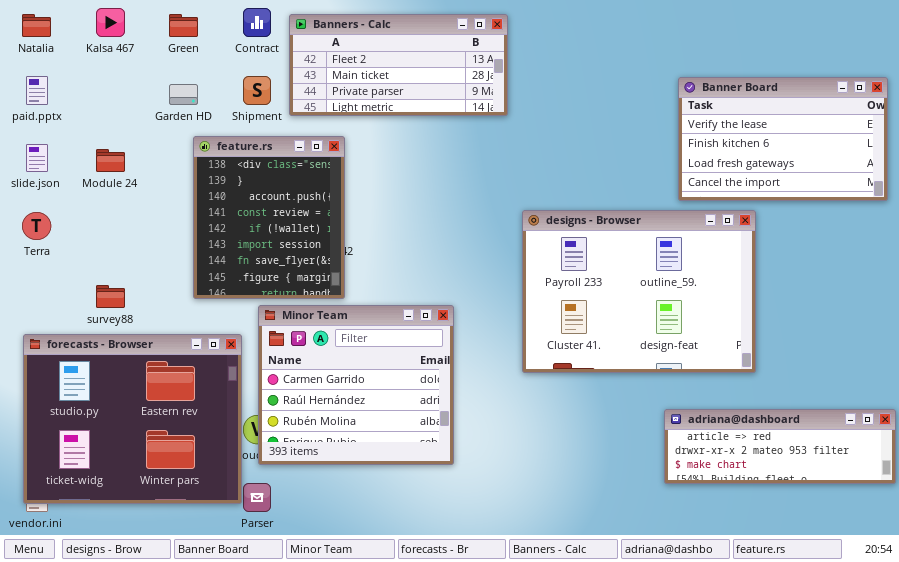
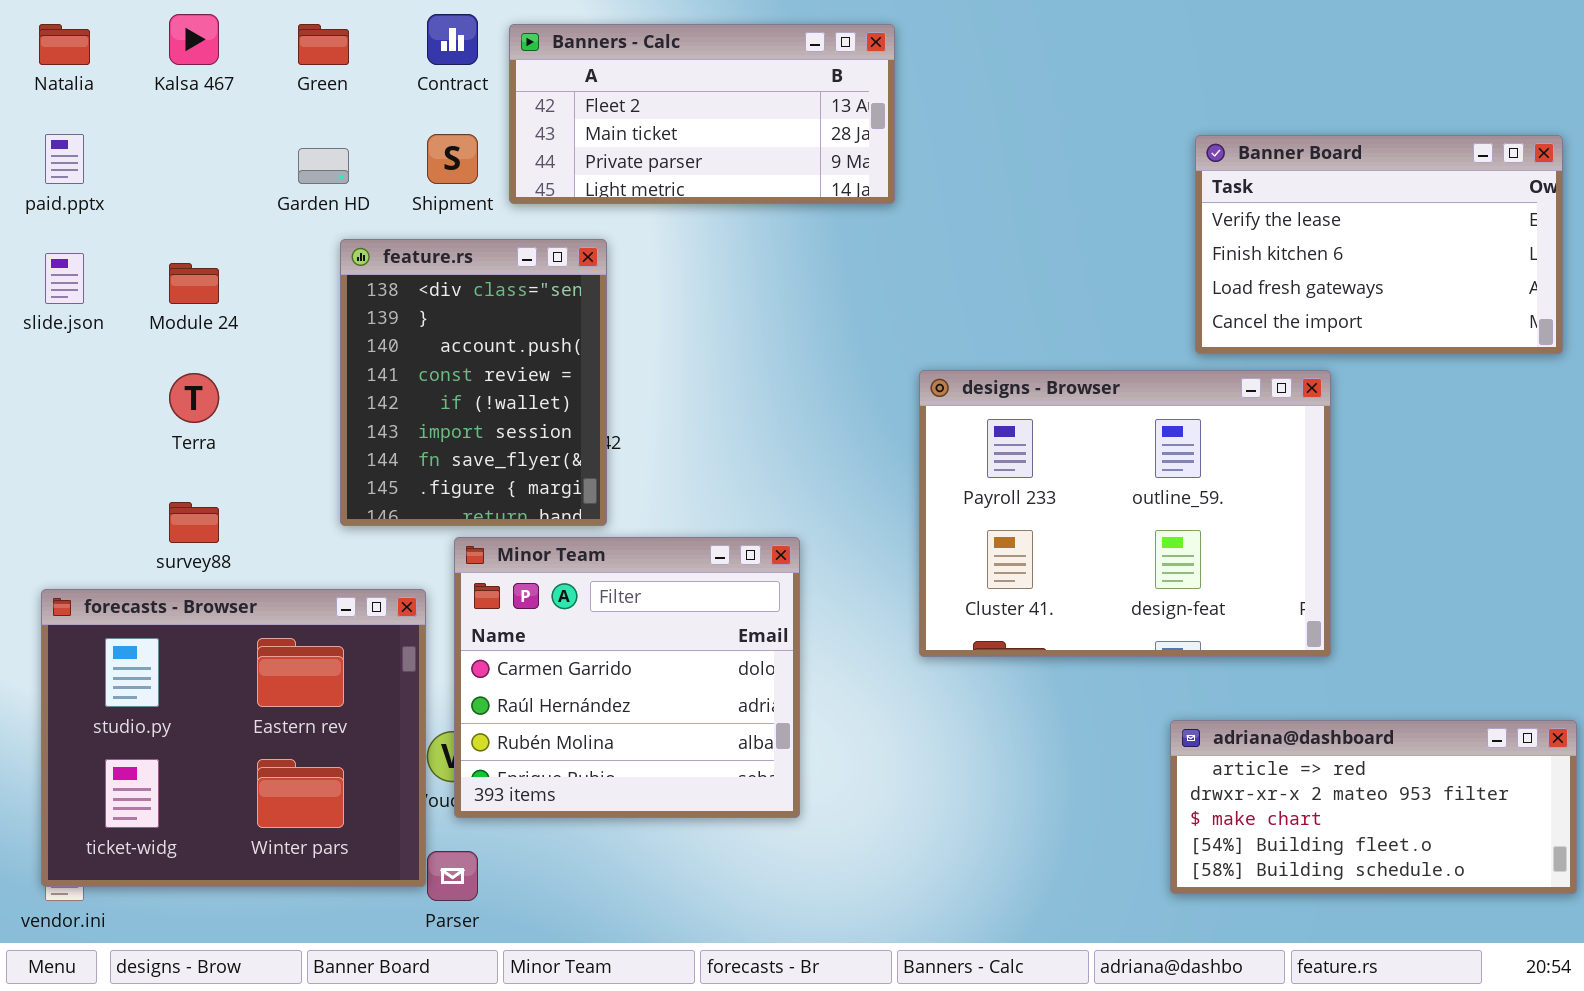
Terra: [22,212,51,240] -> [169,373,219,423], moved
adriana@dashboard: [664,409,896,484] -> [1170,720,1577,894], resized

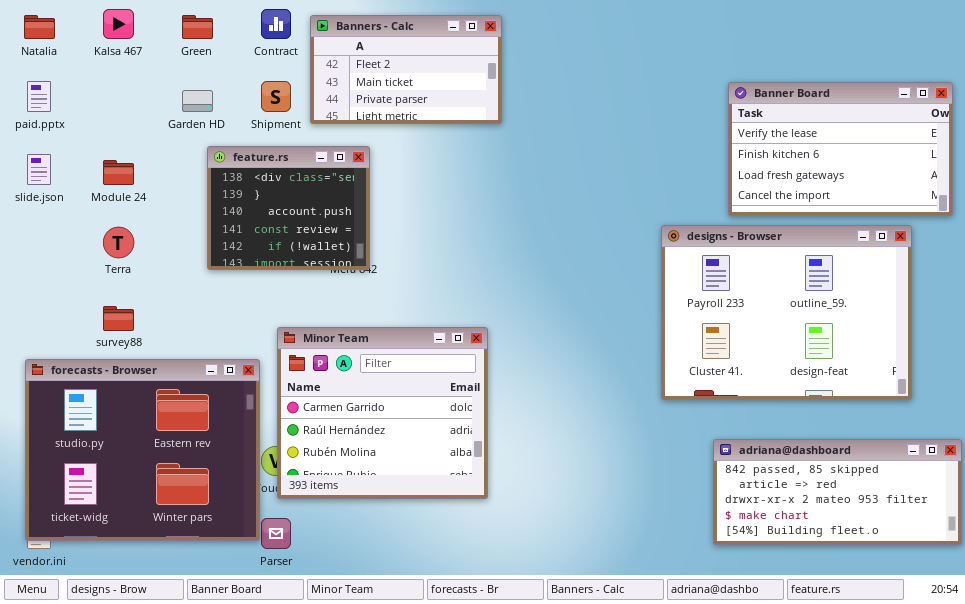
Banners - Calc: [509,24,895,204] -> [310,15,502,124], resized
feature.rs: [340,239,607,526] -> [207,146,370,270], resized
designs - Browser: [919,370,1331,657] -> [661,225,912,400], moved
adriana@dashboard: [1170,720,1577,894] -> [713,439,962,545], scrolled up 1 row

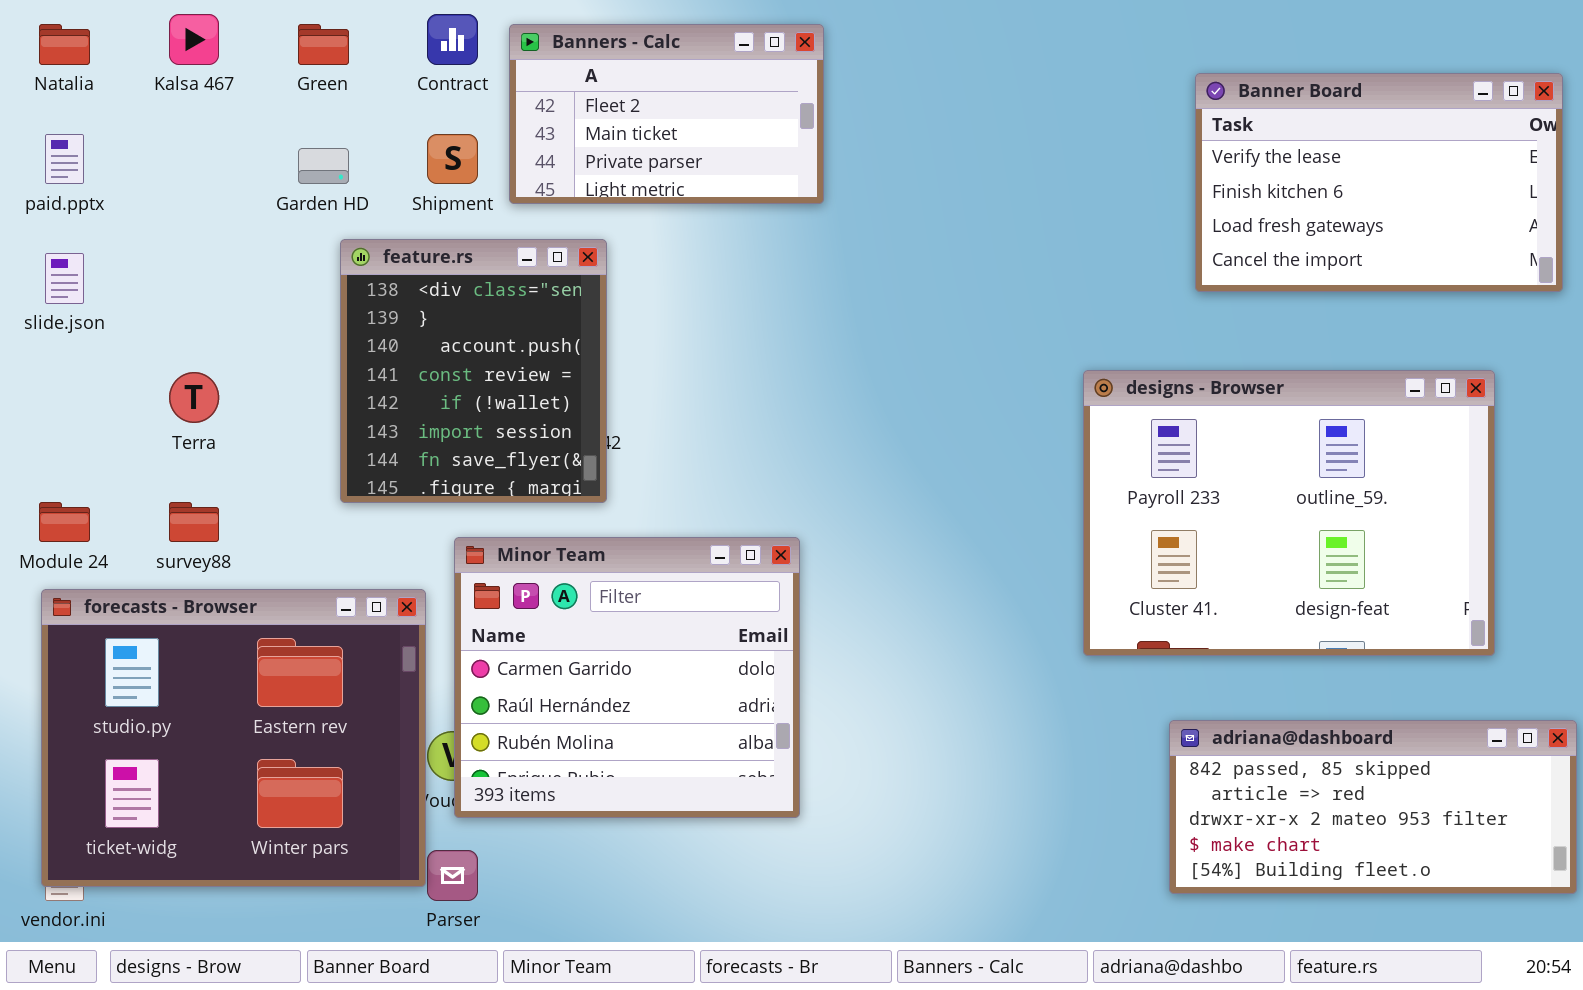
Banner Board: [728,82,953,216] -> [1195,73,1563,292], moved
feature.rs: [207,146,370,270] -> [340,239,607,503], resized
Module 24: [103,160,134,185] -> [39,502,90,542], moved

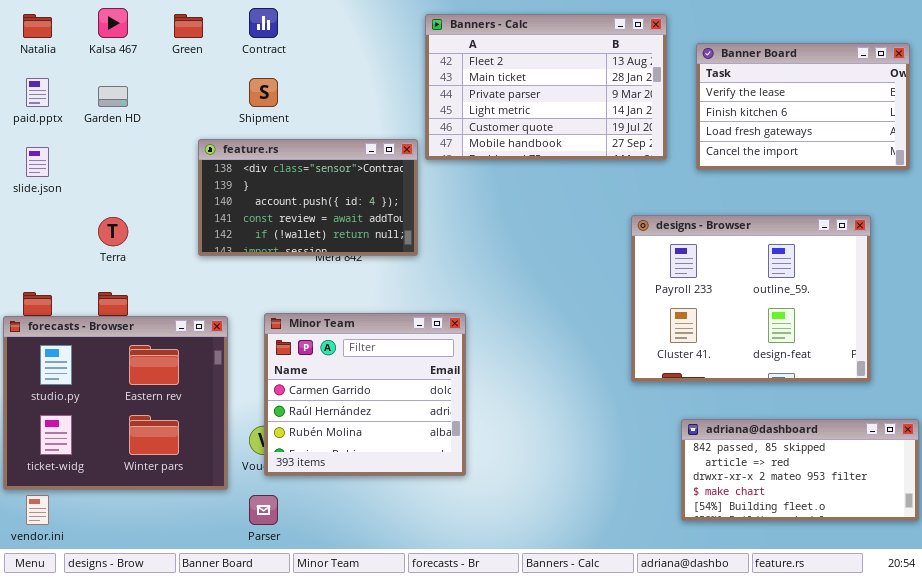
Banners - Calc: [509,24,824,204] -> [425,14,667,160], moved, resized
Garden HD: [298,148,349,184] -> [98,86,128,107], moved
feature.rs: [340,239,607,503] -> [198,139,418,256], resized
forecasts - Browser: [41,589,426,887] -> [3,316,228,490], moved

